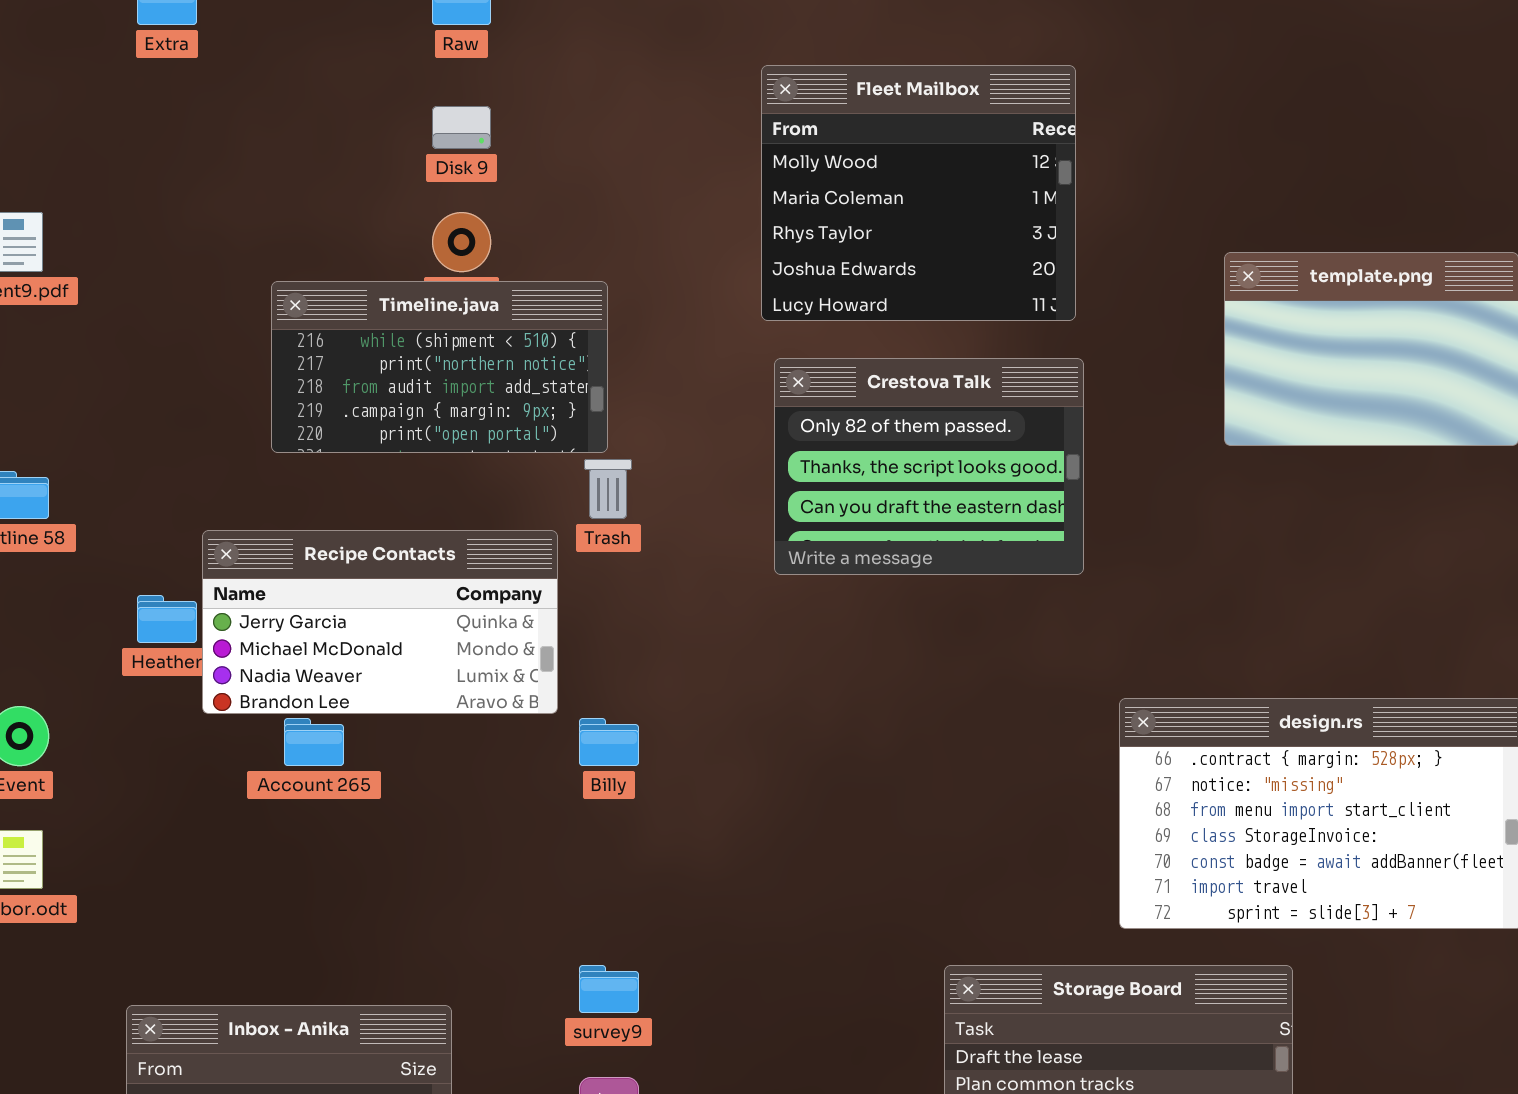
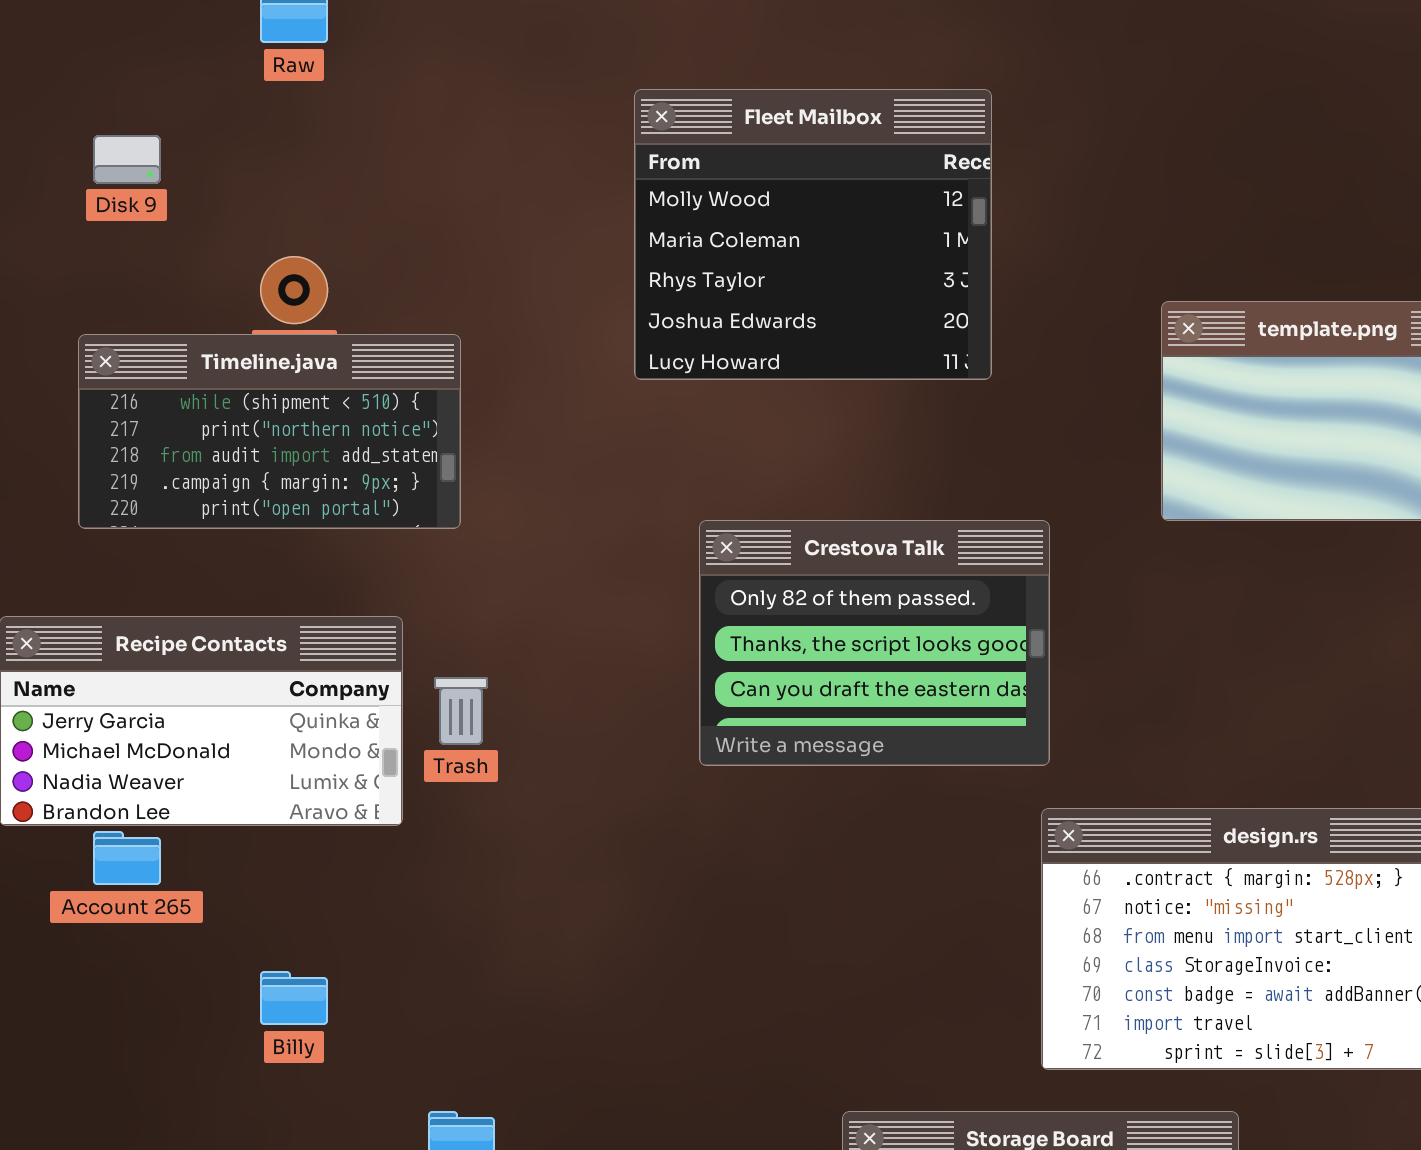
Disk 9: [432,106,491,149] -> [93,135,161,184], moved
Crestova Talk: [774,358,1084,575] -> [699,520,1050,766], moved
Trash: [584,459,632,519] -> [434,677,488,745], moved
Billy: [579,718,639,766] -> [260,971,328,1025], moved

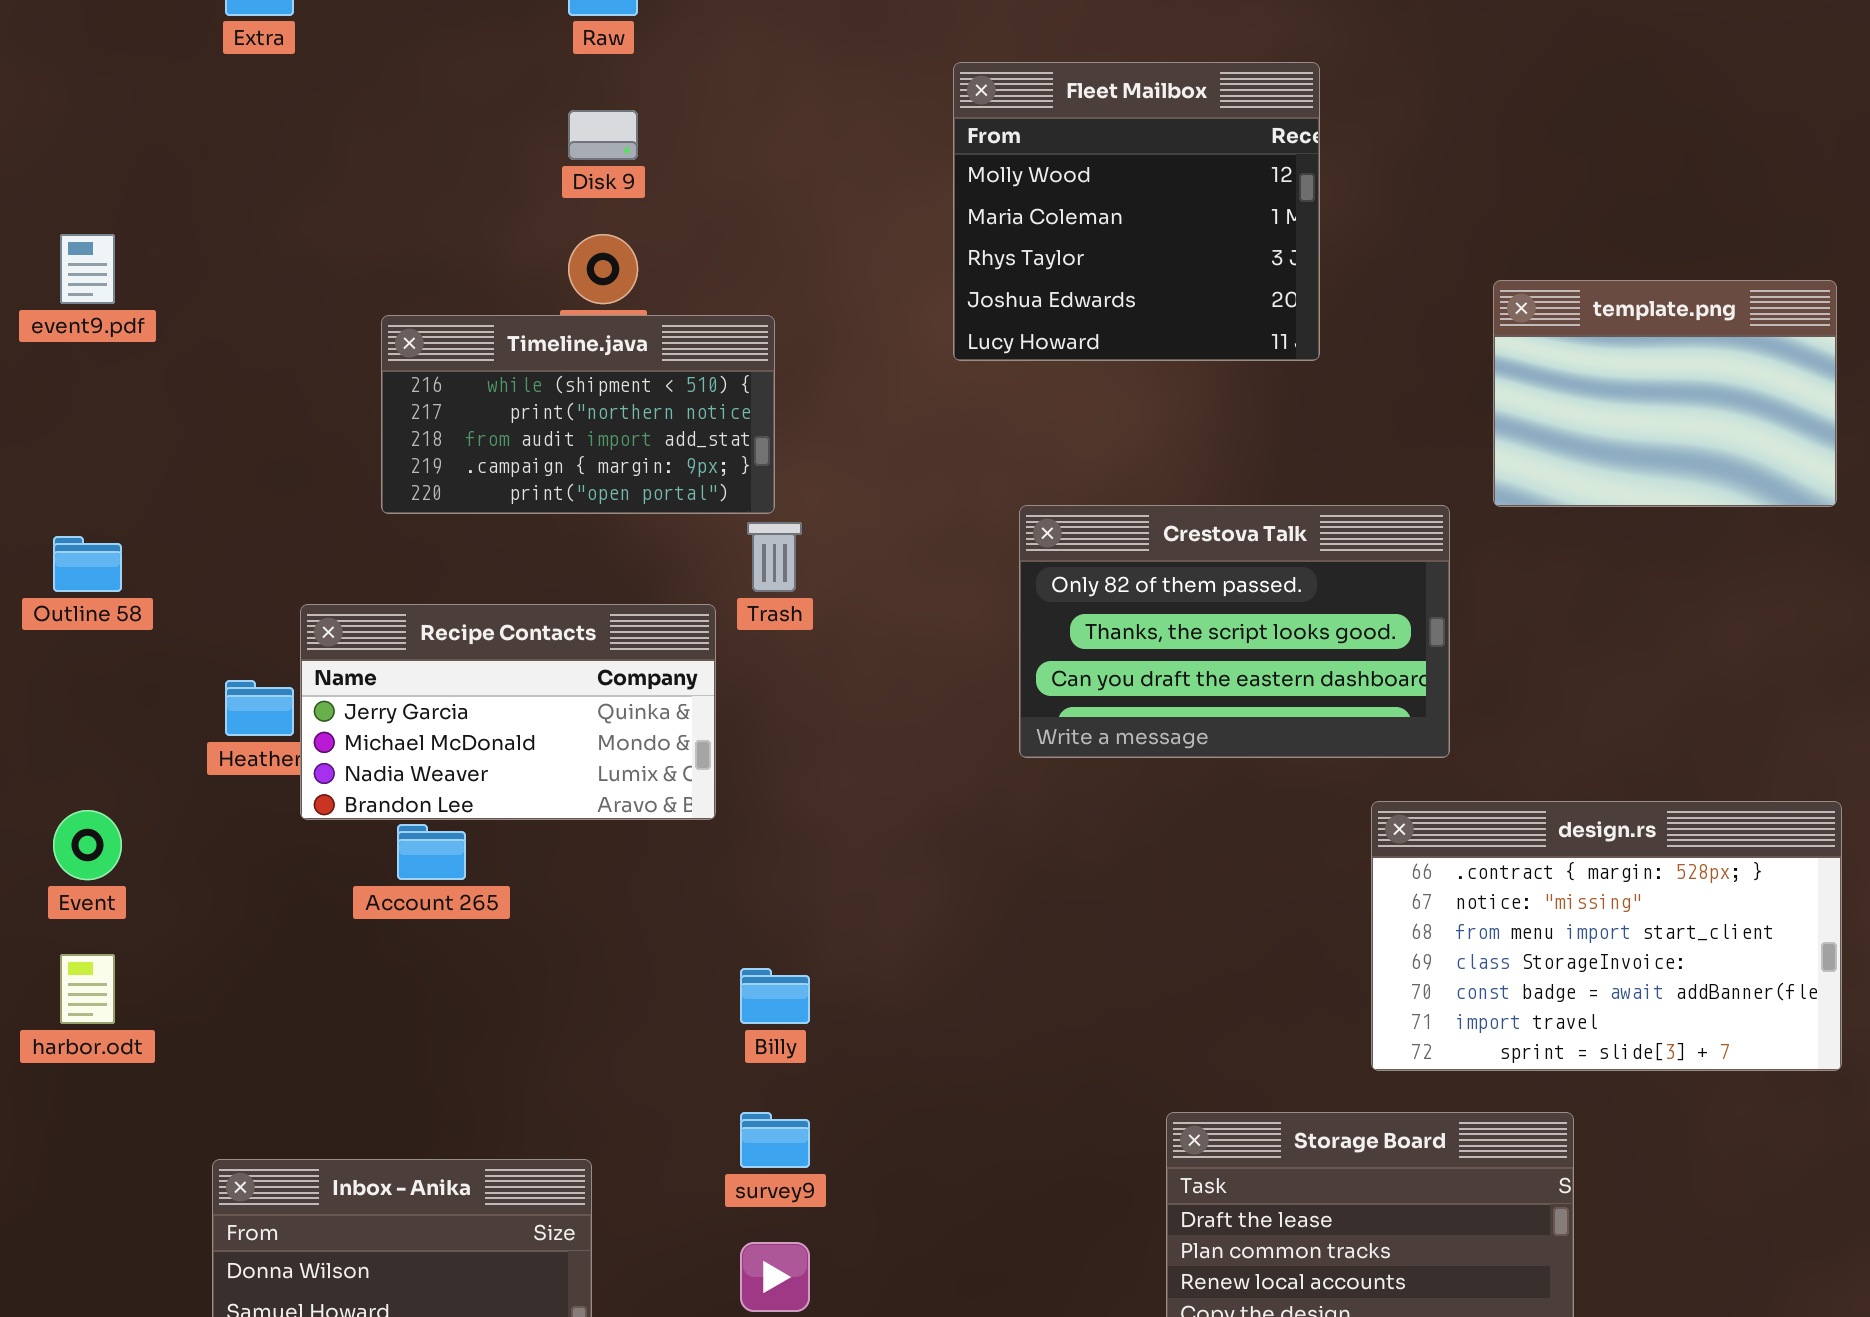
Disk 9: [93,135,161,184] -> [568,110,638,160], moved
Crestova Talk: [699,520,1050,766] -> [1019,505,1450,758], resized
Trash: [434,677,488,745] -> [747,522,802,592], moved
Billy: [260,971,328,1025] -> [740,968,810,1024], moved

